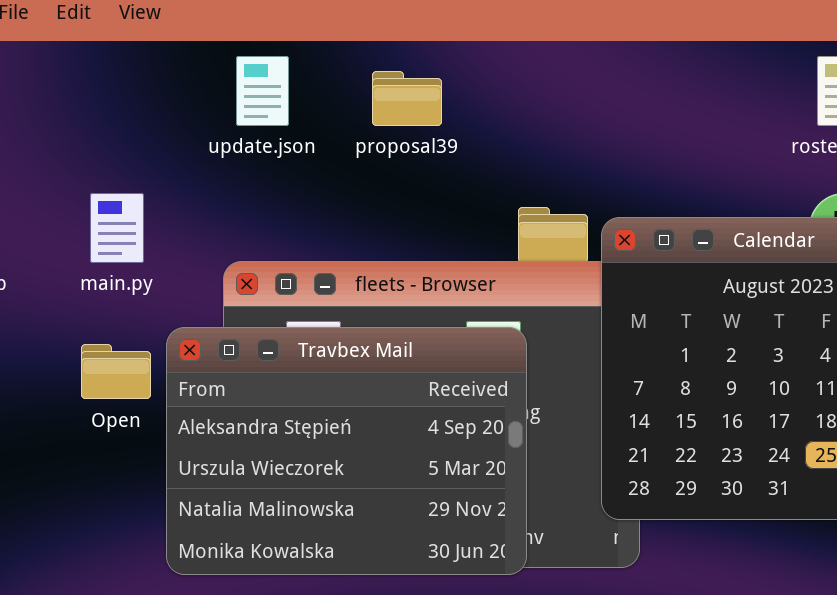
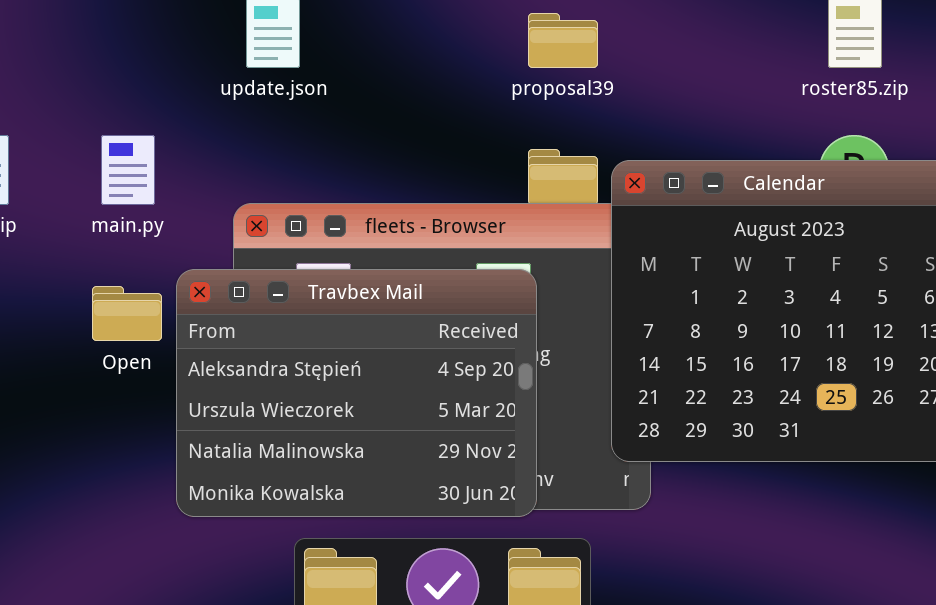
proposal39: [372,71,442,126] -> [528,13,598,68], moved

